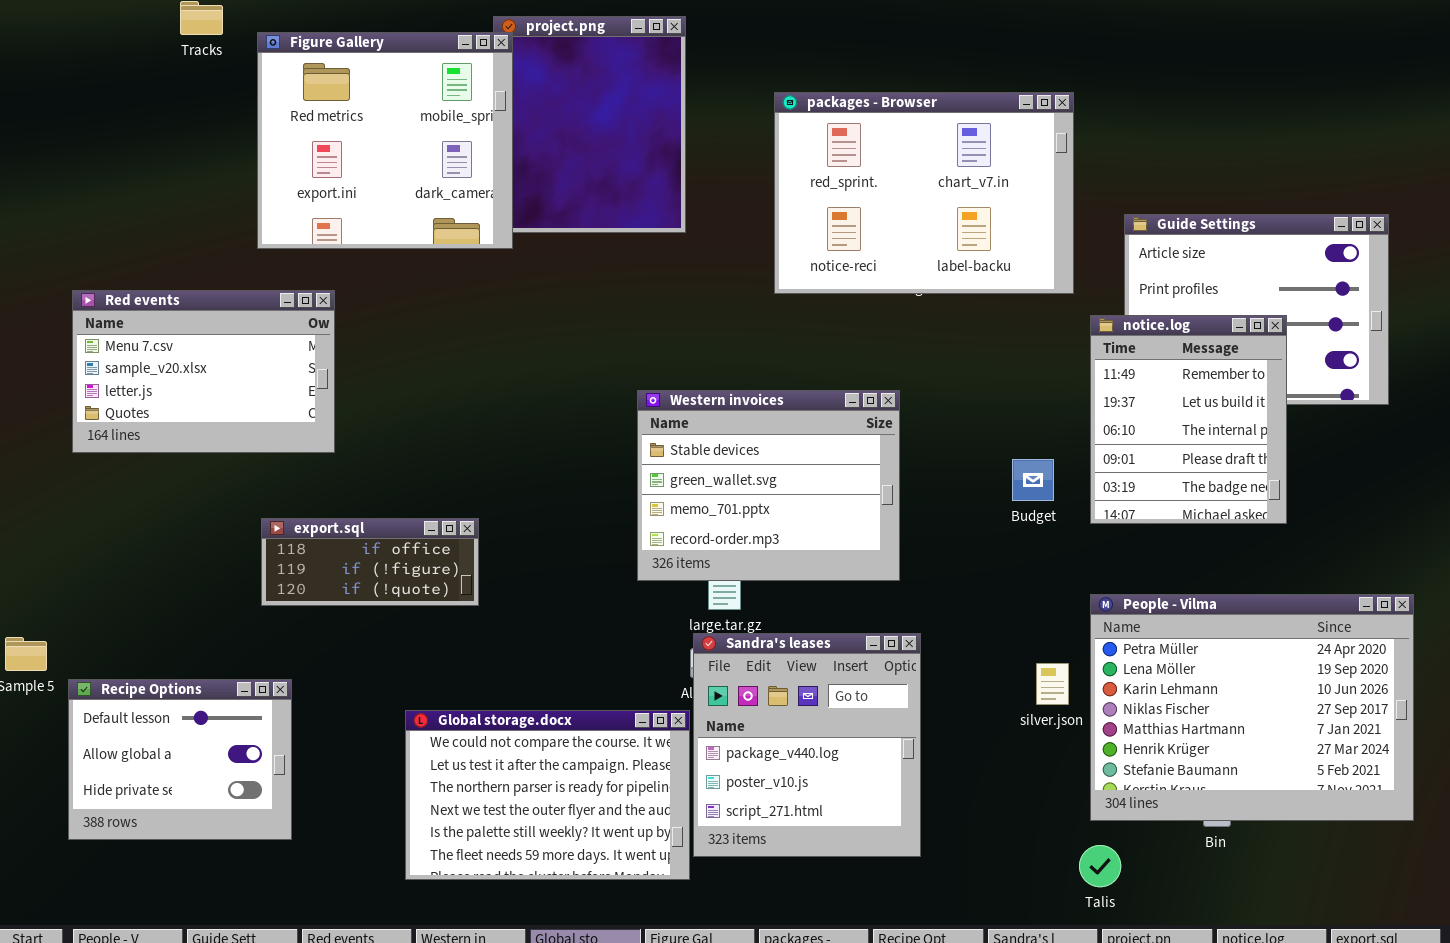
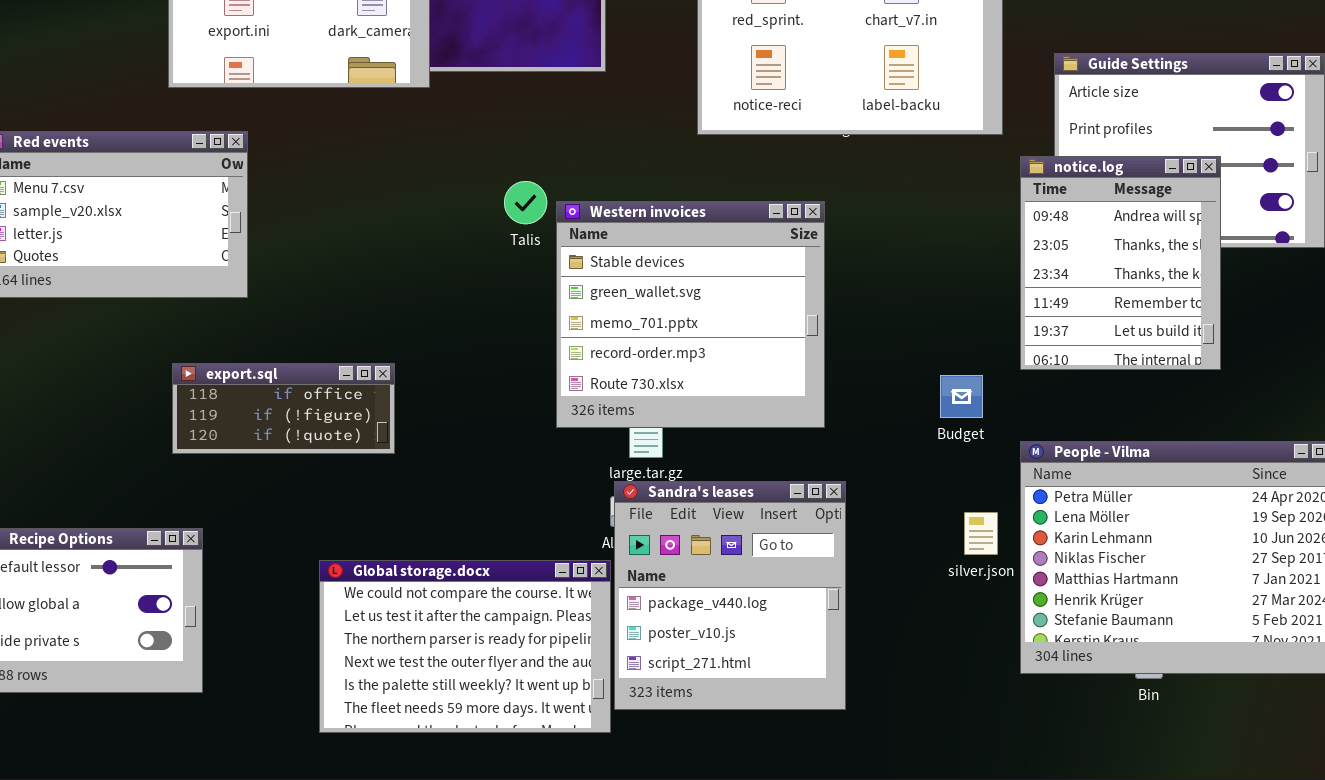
notice.log: [1090,315,1287,524] -> [1020,156,1221,370], scrolled up 3 rows
Western invoices: [637,390,900,581] -> [556,201,825,428], resized
Budget: [1012,459,1054,501] -> [940,375,983,418], moved
Talis: [1079,845,1121,887] -> [504,181,547,224], moved

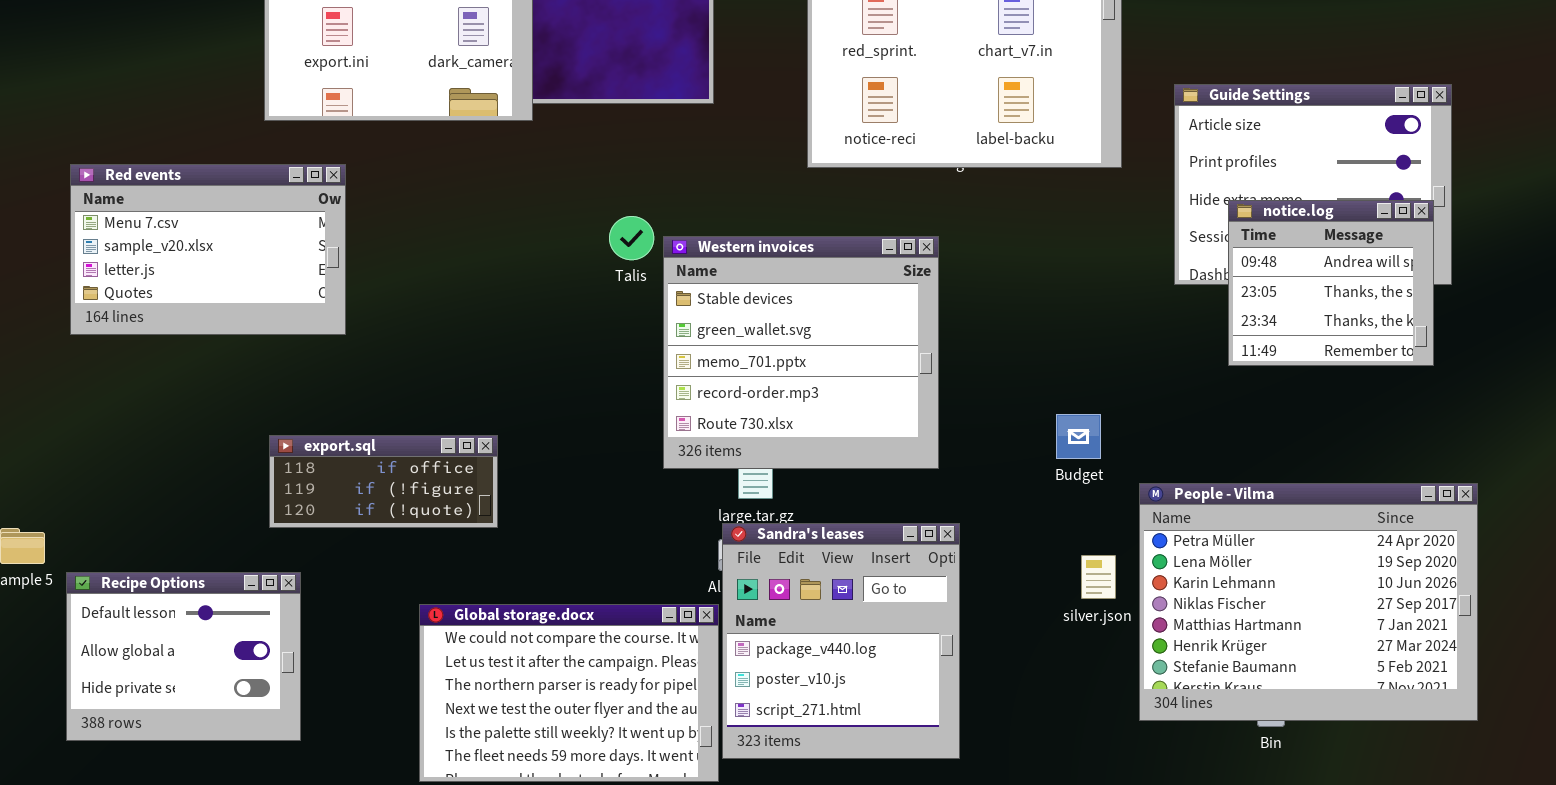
notice.log: [1020,156,1221,370] -> [1228,200,1434,366], moved, resized
export.sql: [172,363,395,454] -> [269,435,498,528], moved

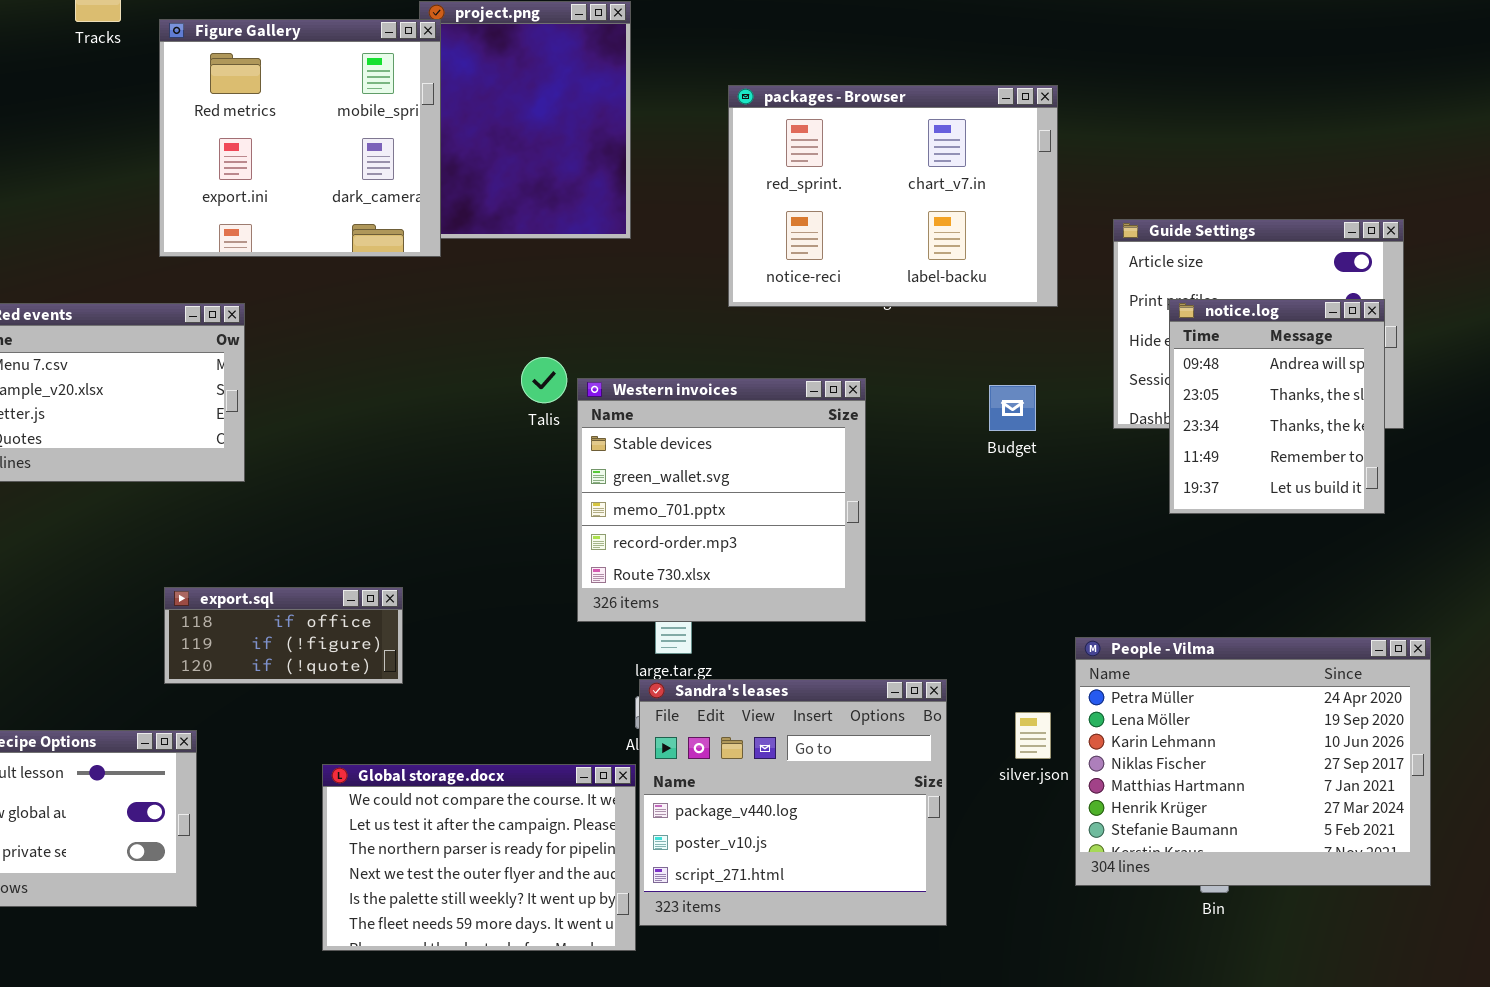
notice.log: [1228,200,1434,366] -> [1169,299,1385,514], resized
Budget: [1056,414,1101,459] -> [989,385,1036,431], moved
Sandra's leases: [722,523,960,759] -> [639,679,947,926], resized

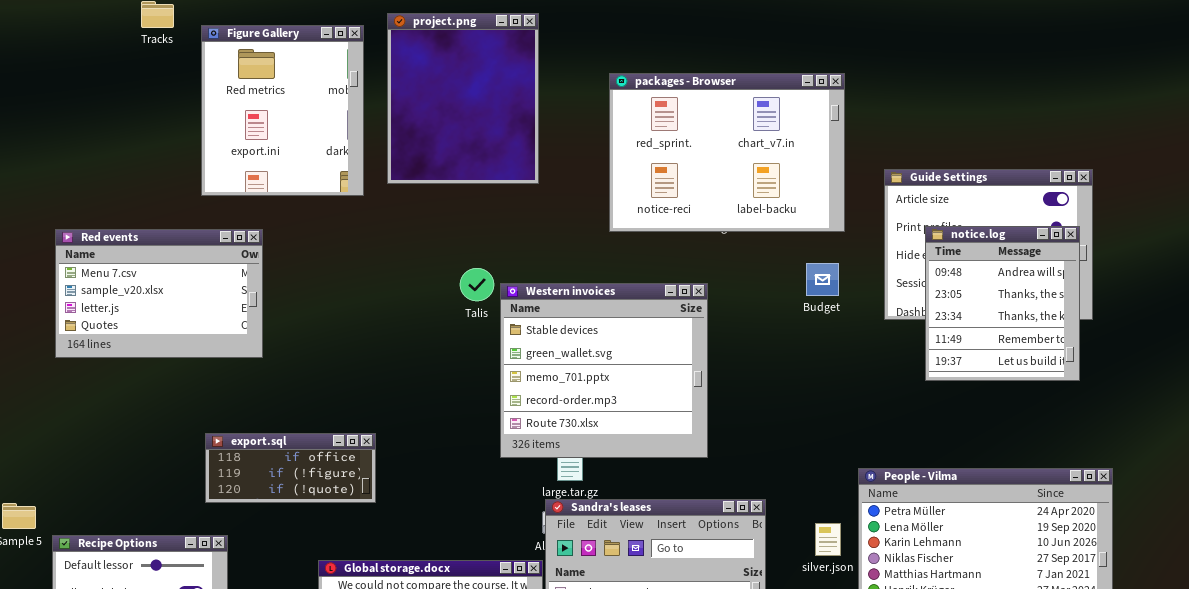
Figure Gallery: [159,19,441,257] -> [201,25,364,196], resized
Budget: [989,385,1036,431] -> [806,263,839,296], moved

